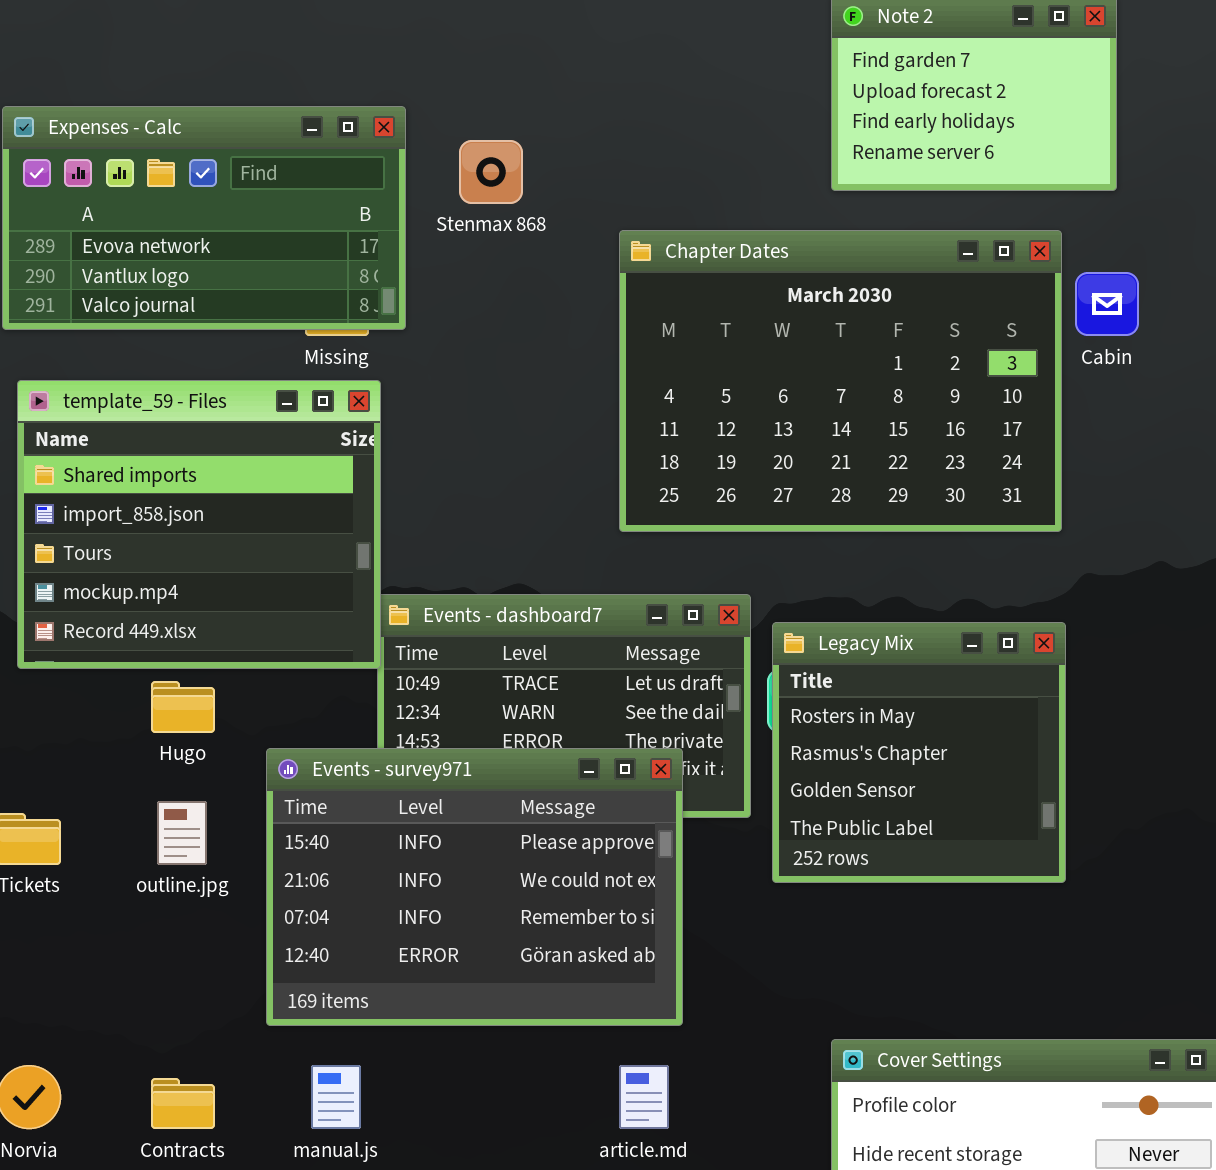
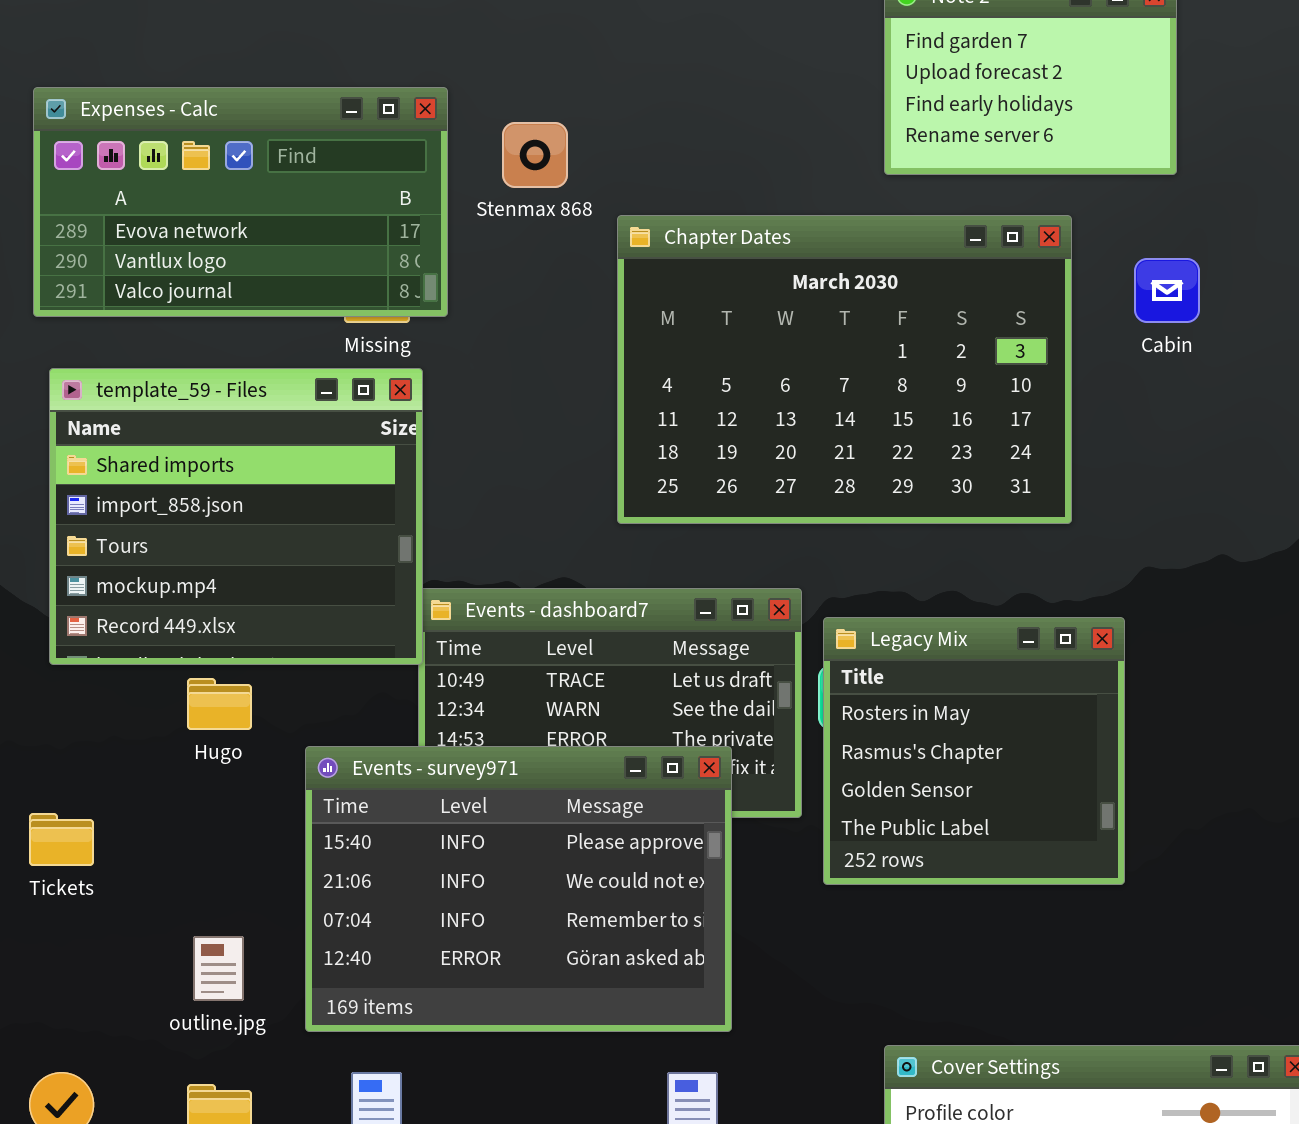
Chapter Dates: [619,230,1062,532] -> [617,215,1072,524], moved
outline.jpg: [157,801,207,865] -> [193,936,244,1001], moved

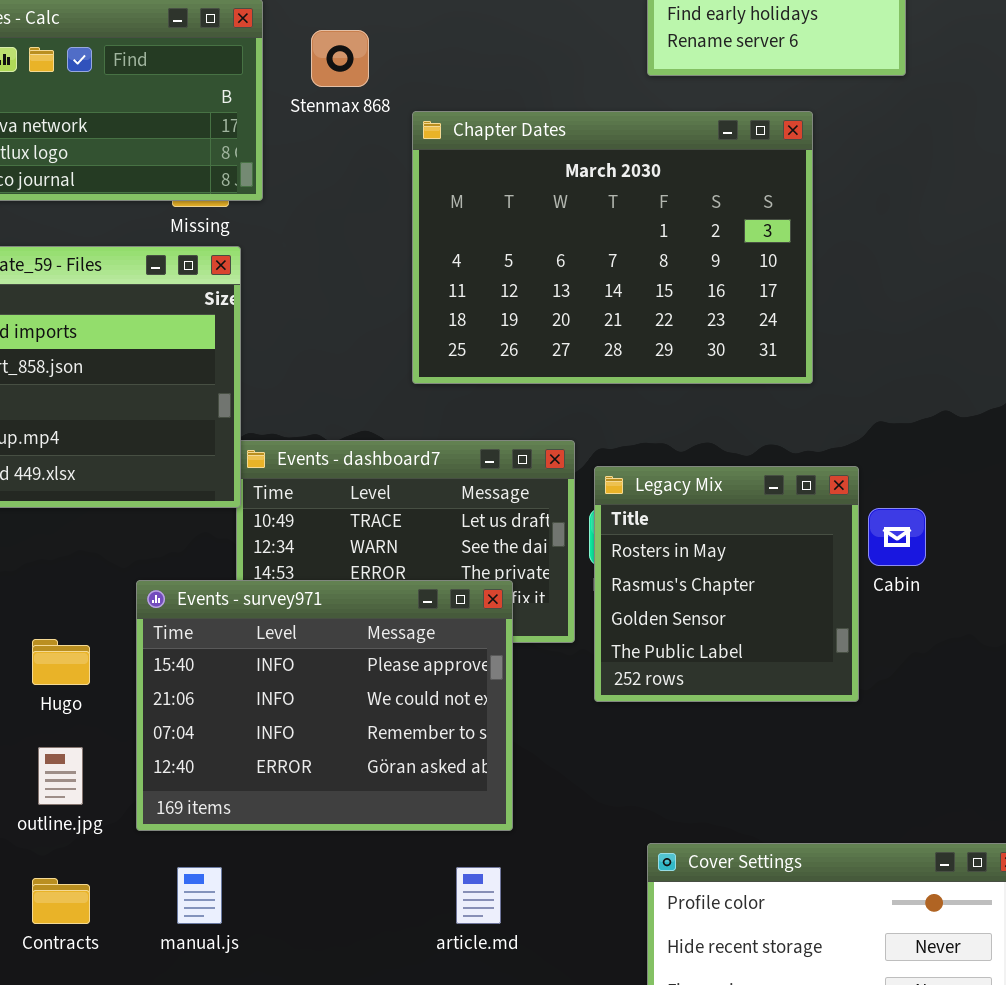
Cabin: [1134,258,1200,323] -> [868,508,926,566], moved
Hugo: [187,678,252,730] -> [32,639,90,685], moved

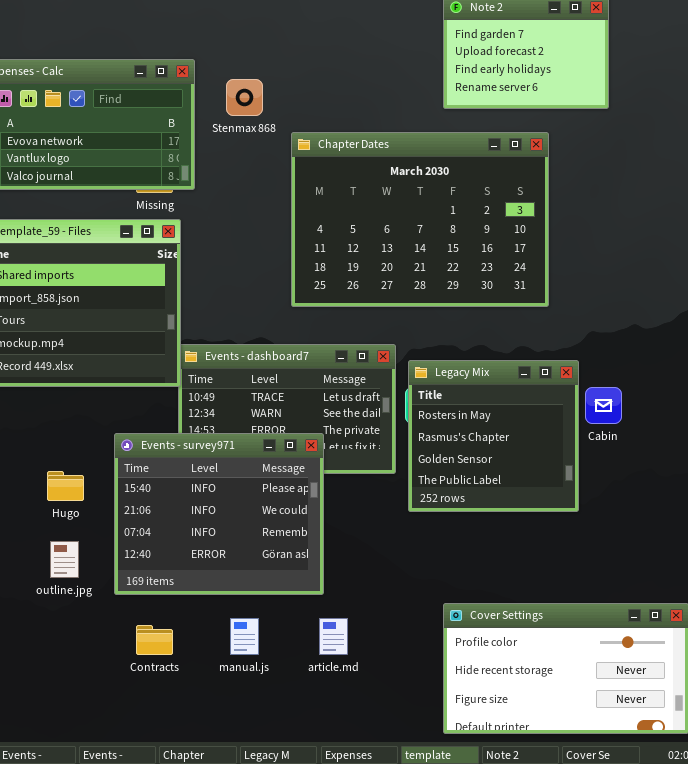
Events - survey971: [136,580,513,831] -> [114,433,324,595], resized
manual.js: [177,867,222,924] -> [230,618,259,655], moved
Contracts: [32,878,90,924] -> [136,625,173,655], moved

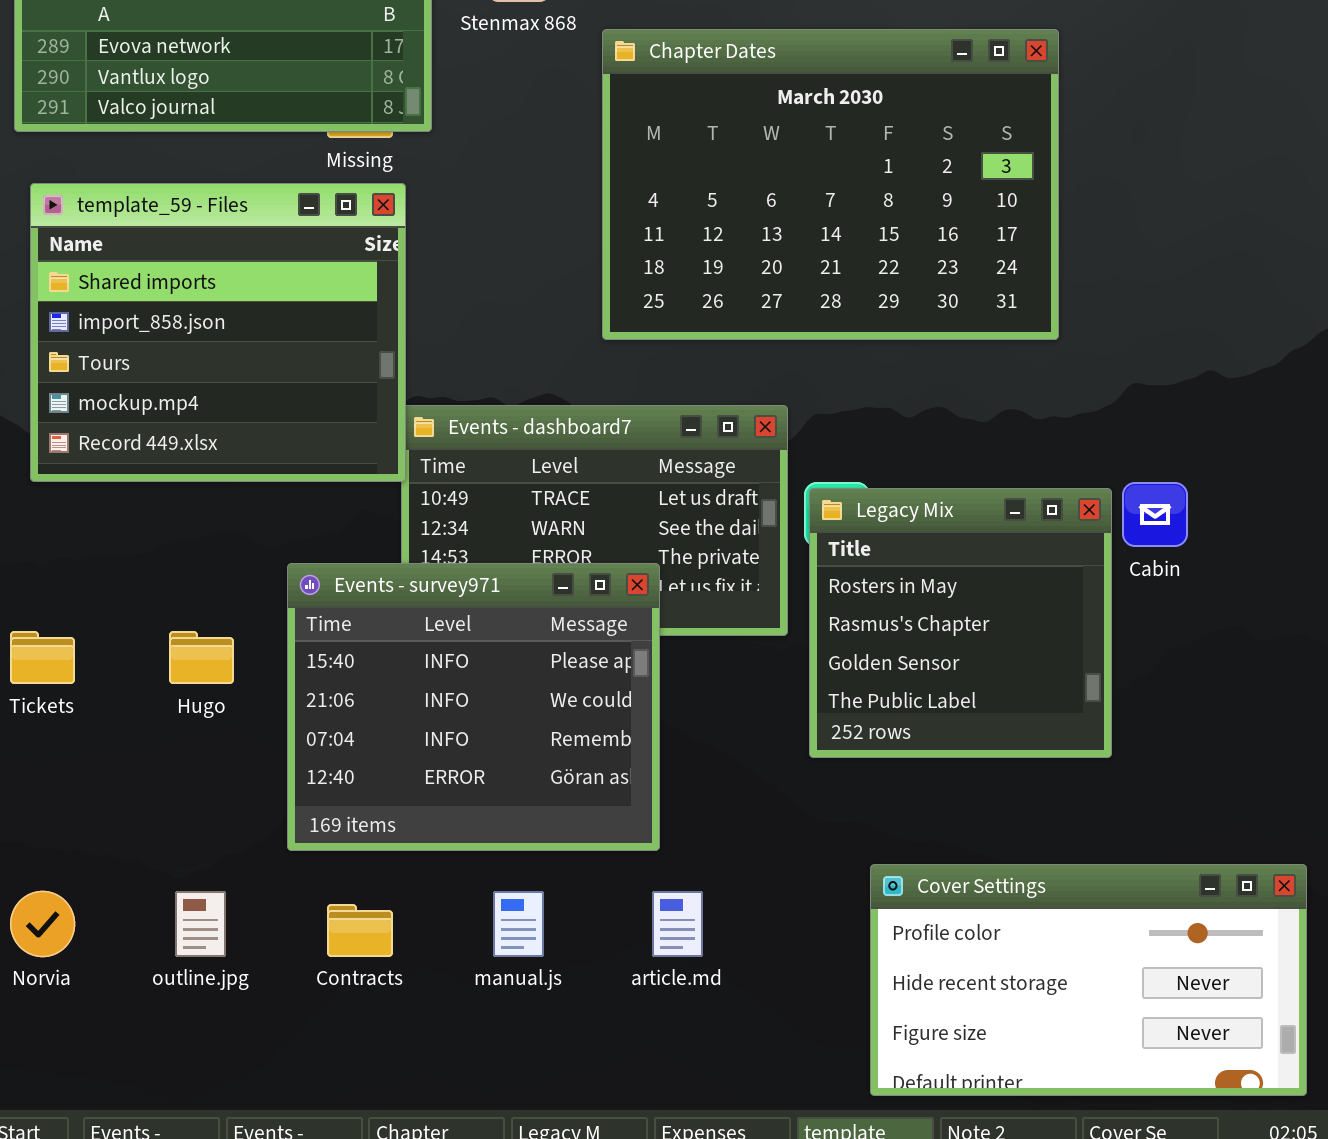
Legacy Mix: [408,360,579,512] -> [809,488,1112,758], moved
outline.jpg: [50,541,79,578] -> [175,891,226,957], moved

